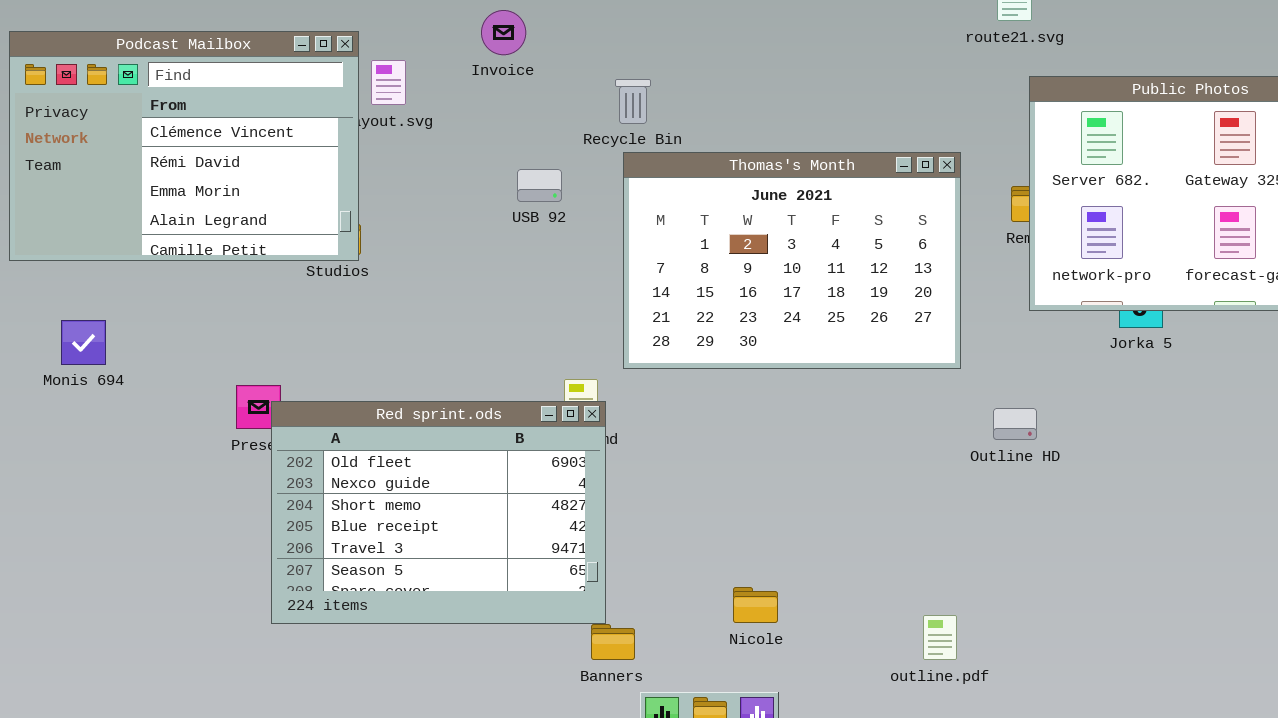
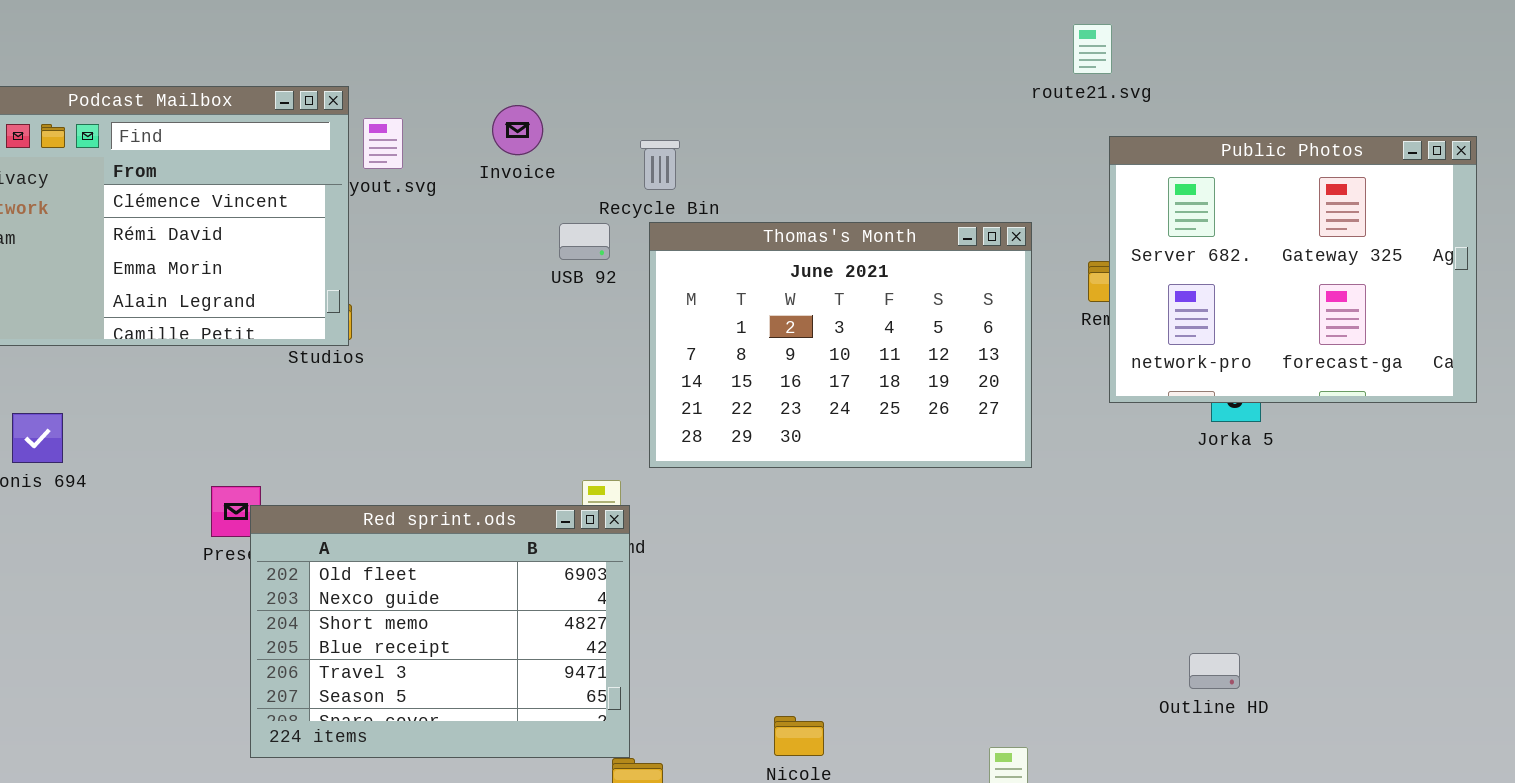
Invoice: [481,10,526,55] -> [492,105,543,155], moved
USB 92: [517,169,562,202] -> [559,223,610,260], moved
Outline HD: [993,408,1037,440] -> [1189,653,1240,689], moved

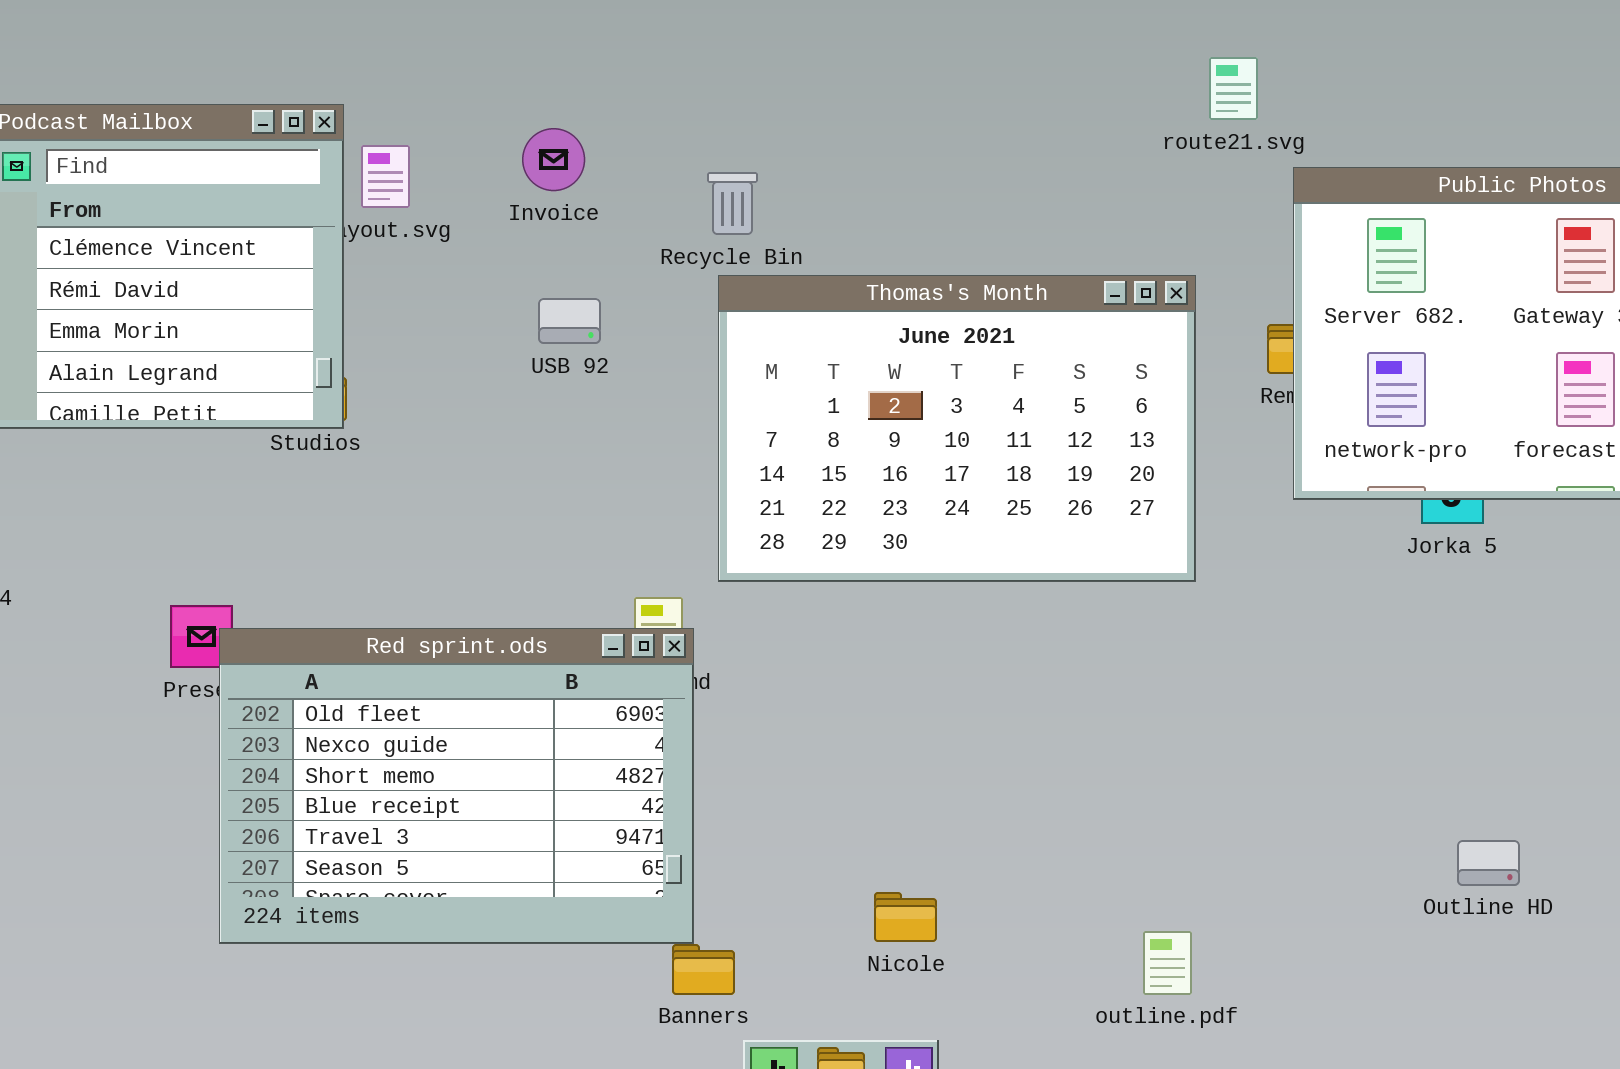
route21.svg: [1073,24,1112,74] -> [1209,57,1258,120], moved
USB 92: [559,223,610,260] -> [538,298,601,344], moved
Outline HD: [1189,653,1240,689] -> [1457,840,1520,886], moved

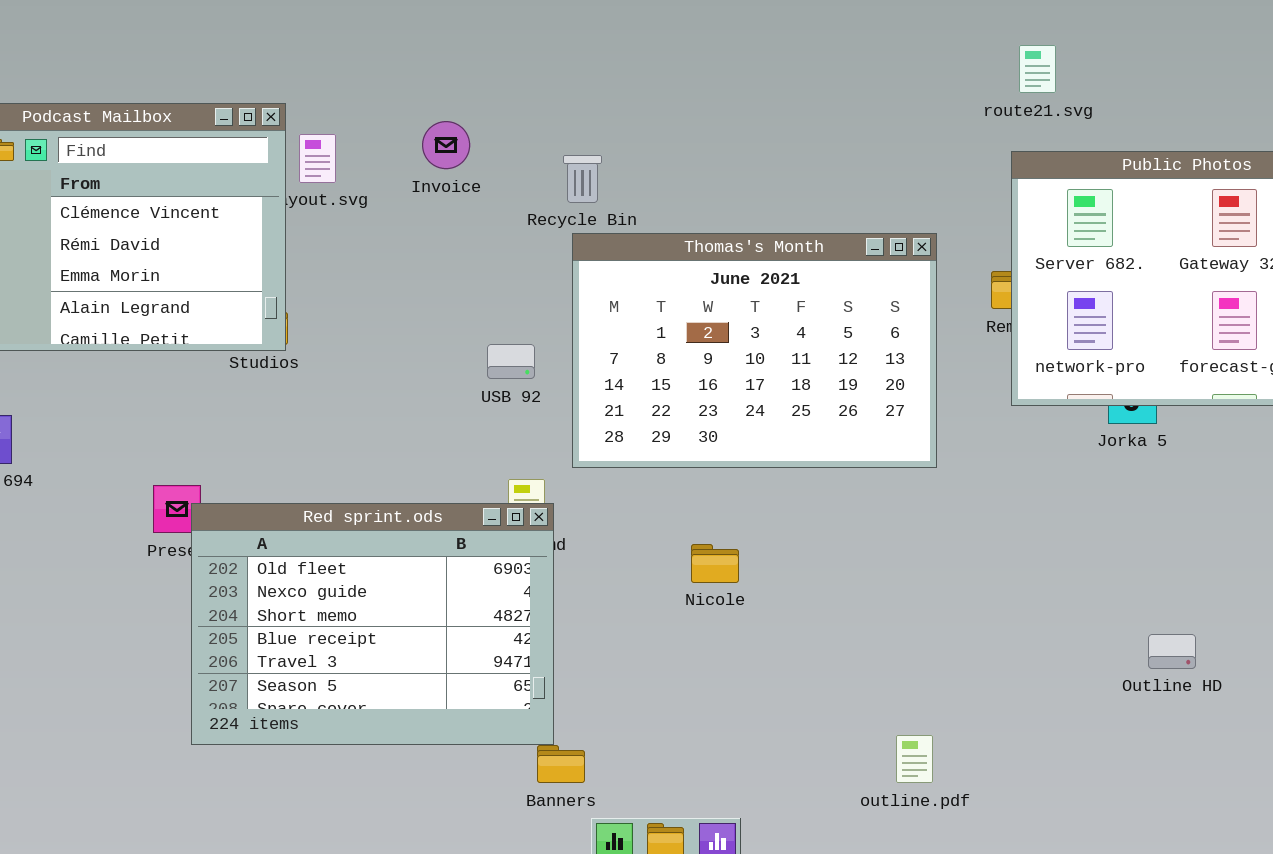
route21.svg: [1209,57,1258,120] -> [1019,45,1056,93], moved
USB 92: [538,298,601,344] -> [487,344,535,379], moved
Outline HD: [1457,840,1520,886] -> [1148,634,1196,669], moved
Nicole: [874,892,937,942] -> [691,544,739,583], moved

